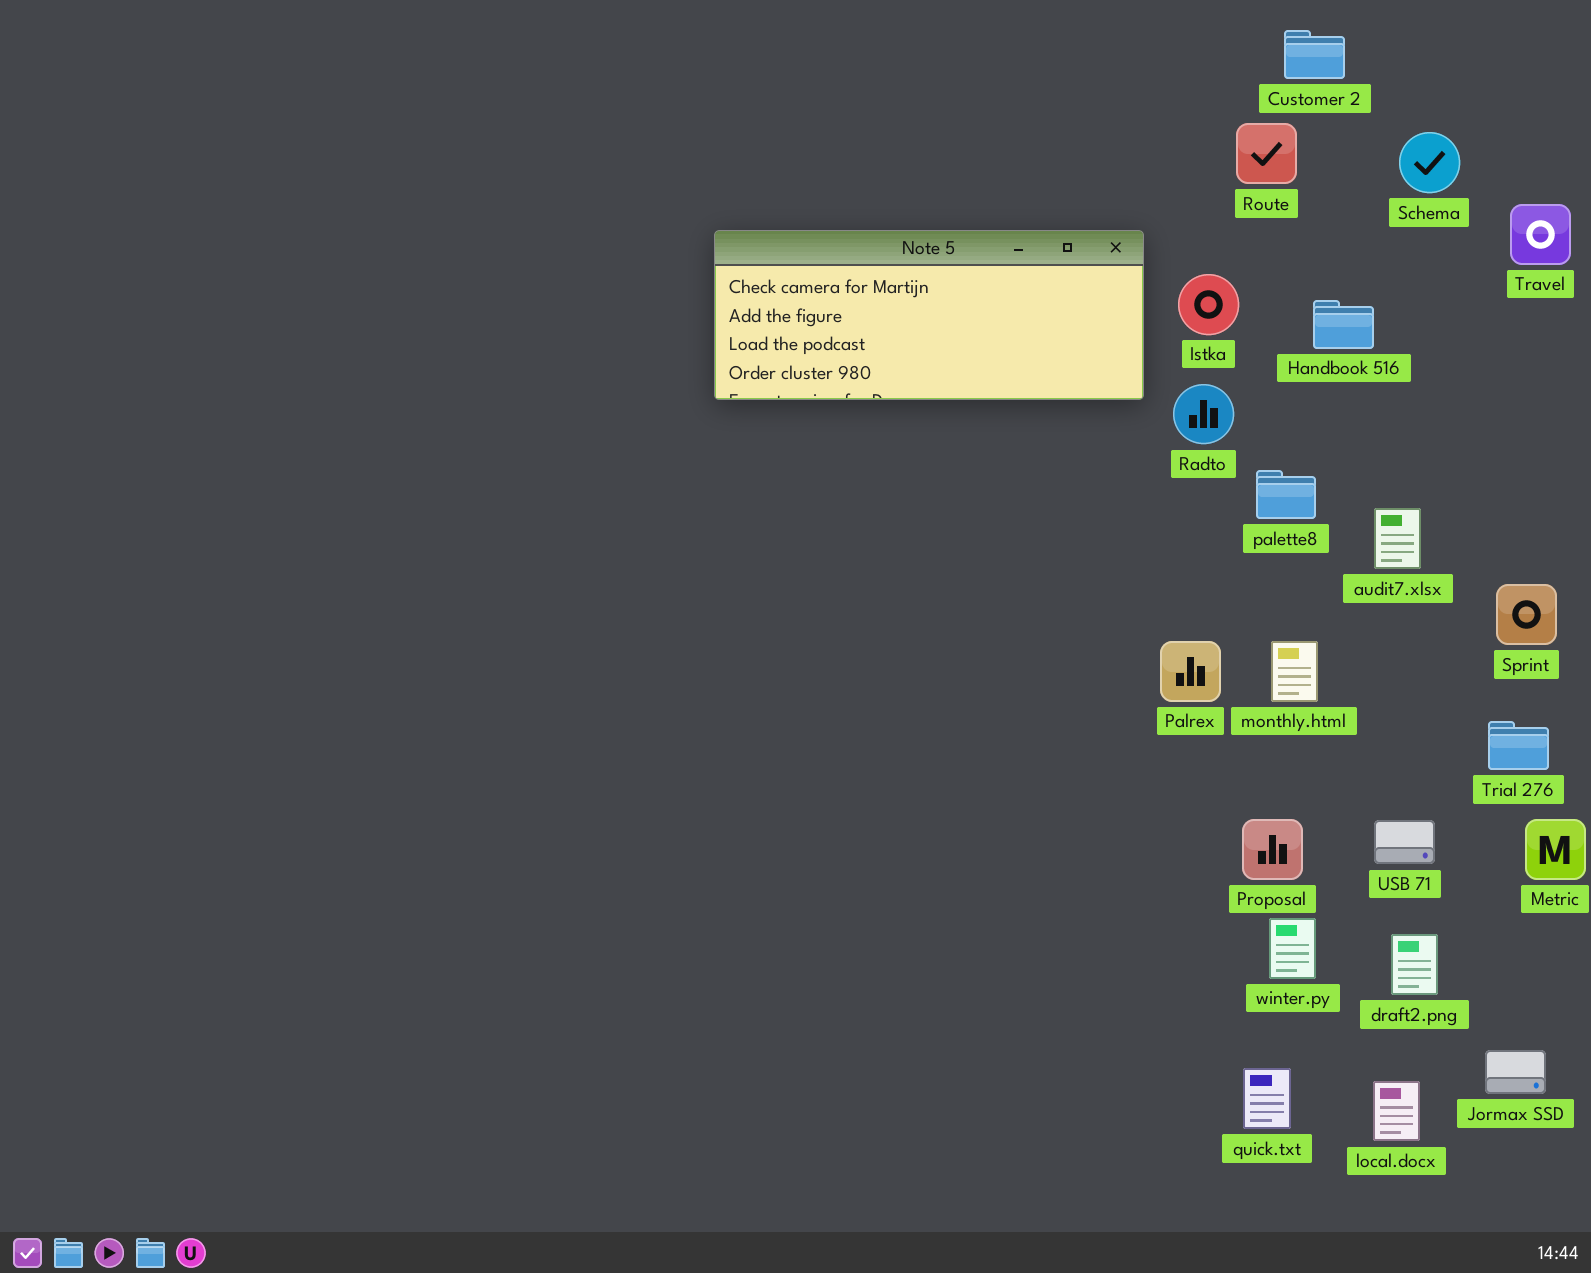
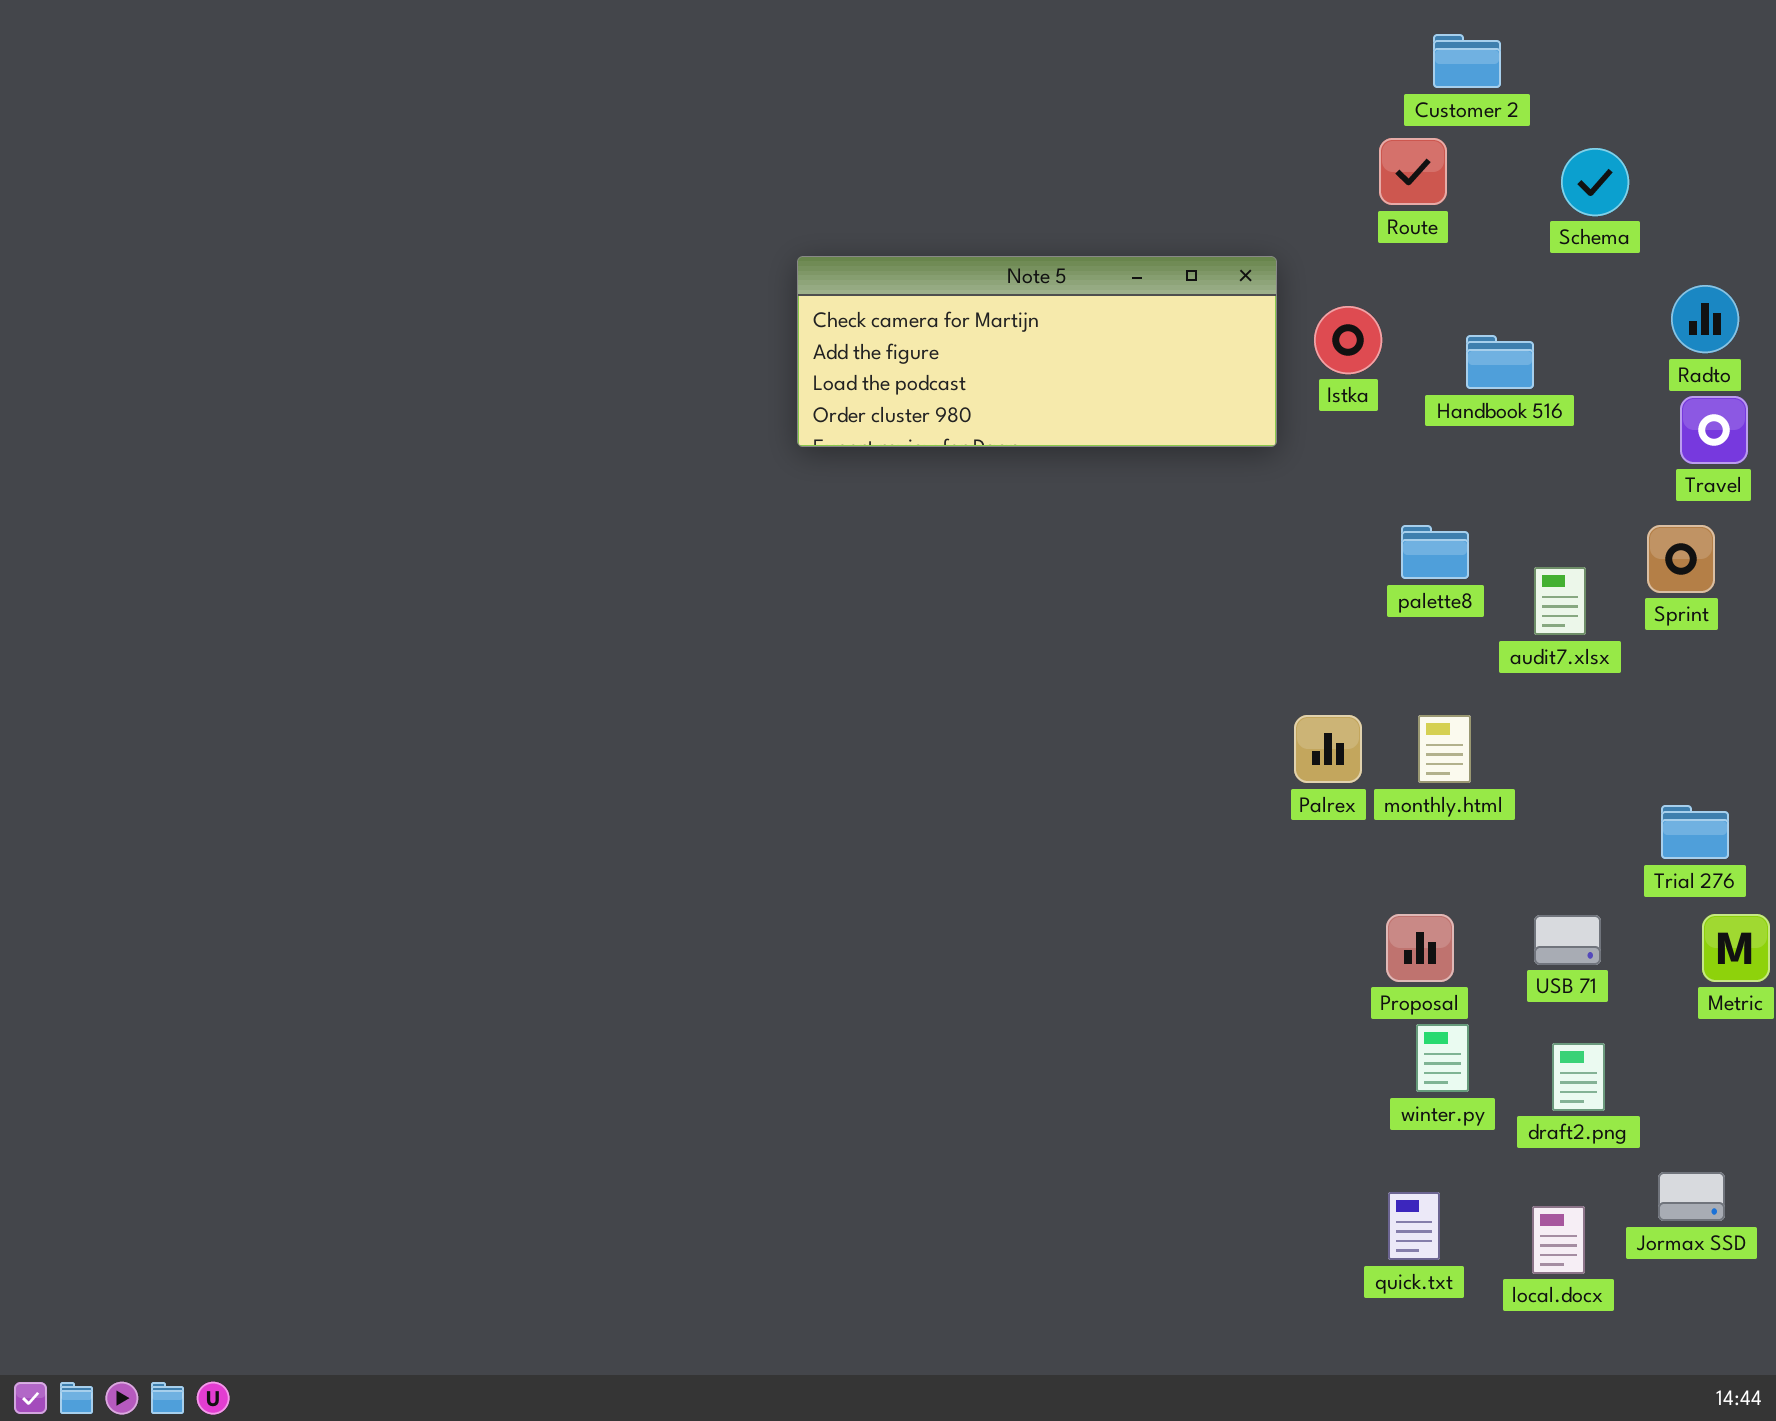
Travel: [1510,204,1571,265] -> [1680,396,1748,464], moved
Radto: [1173,384,1234,444] -> [1671,285,1739,353], moved
Sprint: [1496,584,1557,645] -> [1647,525,1715,593], moved

